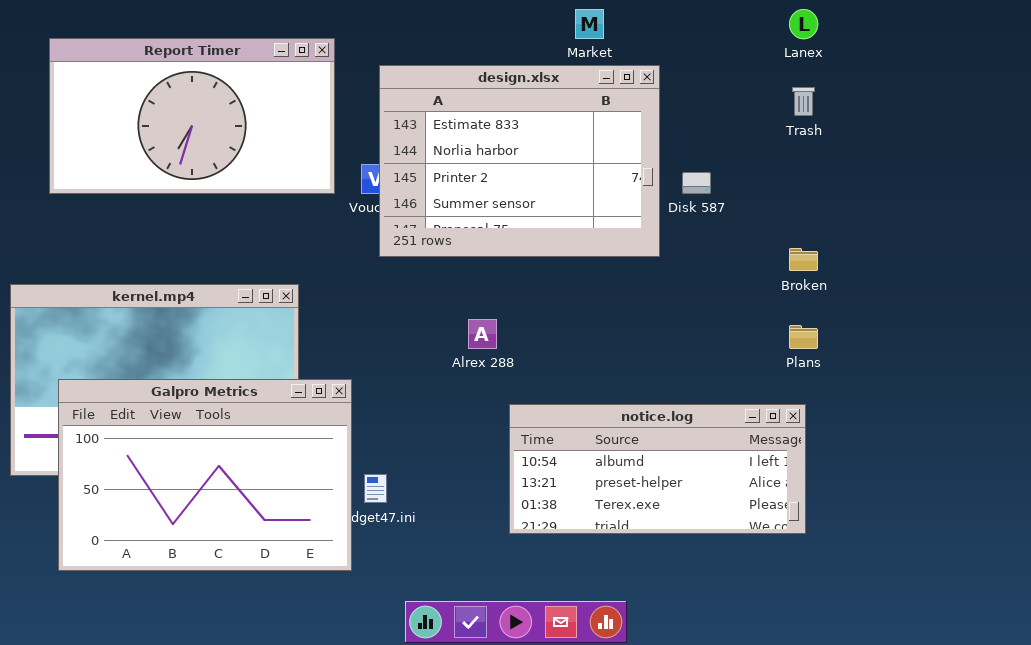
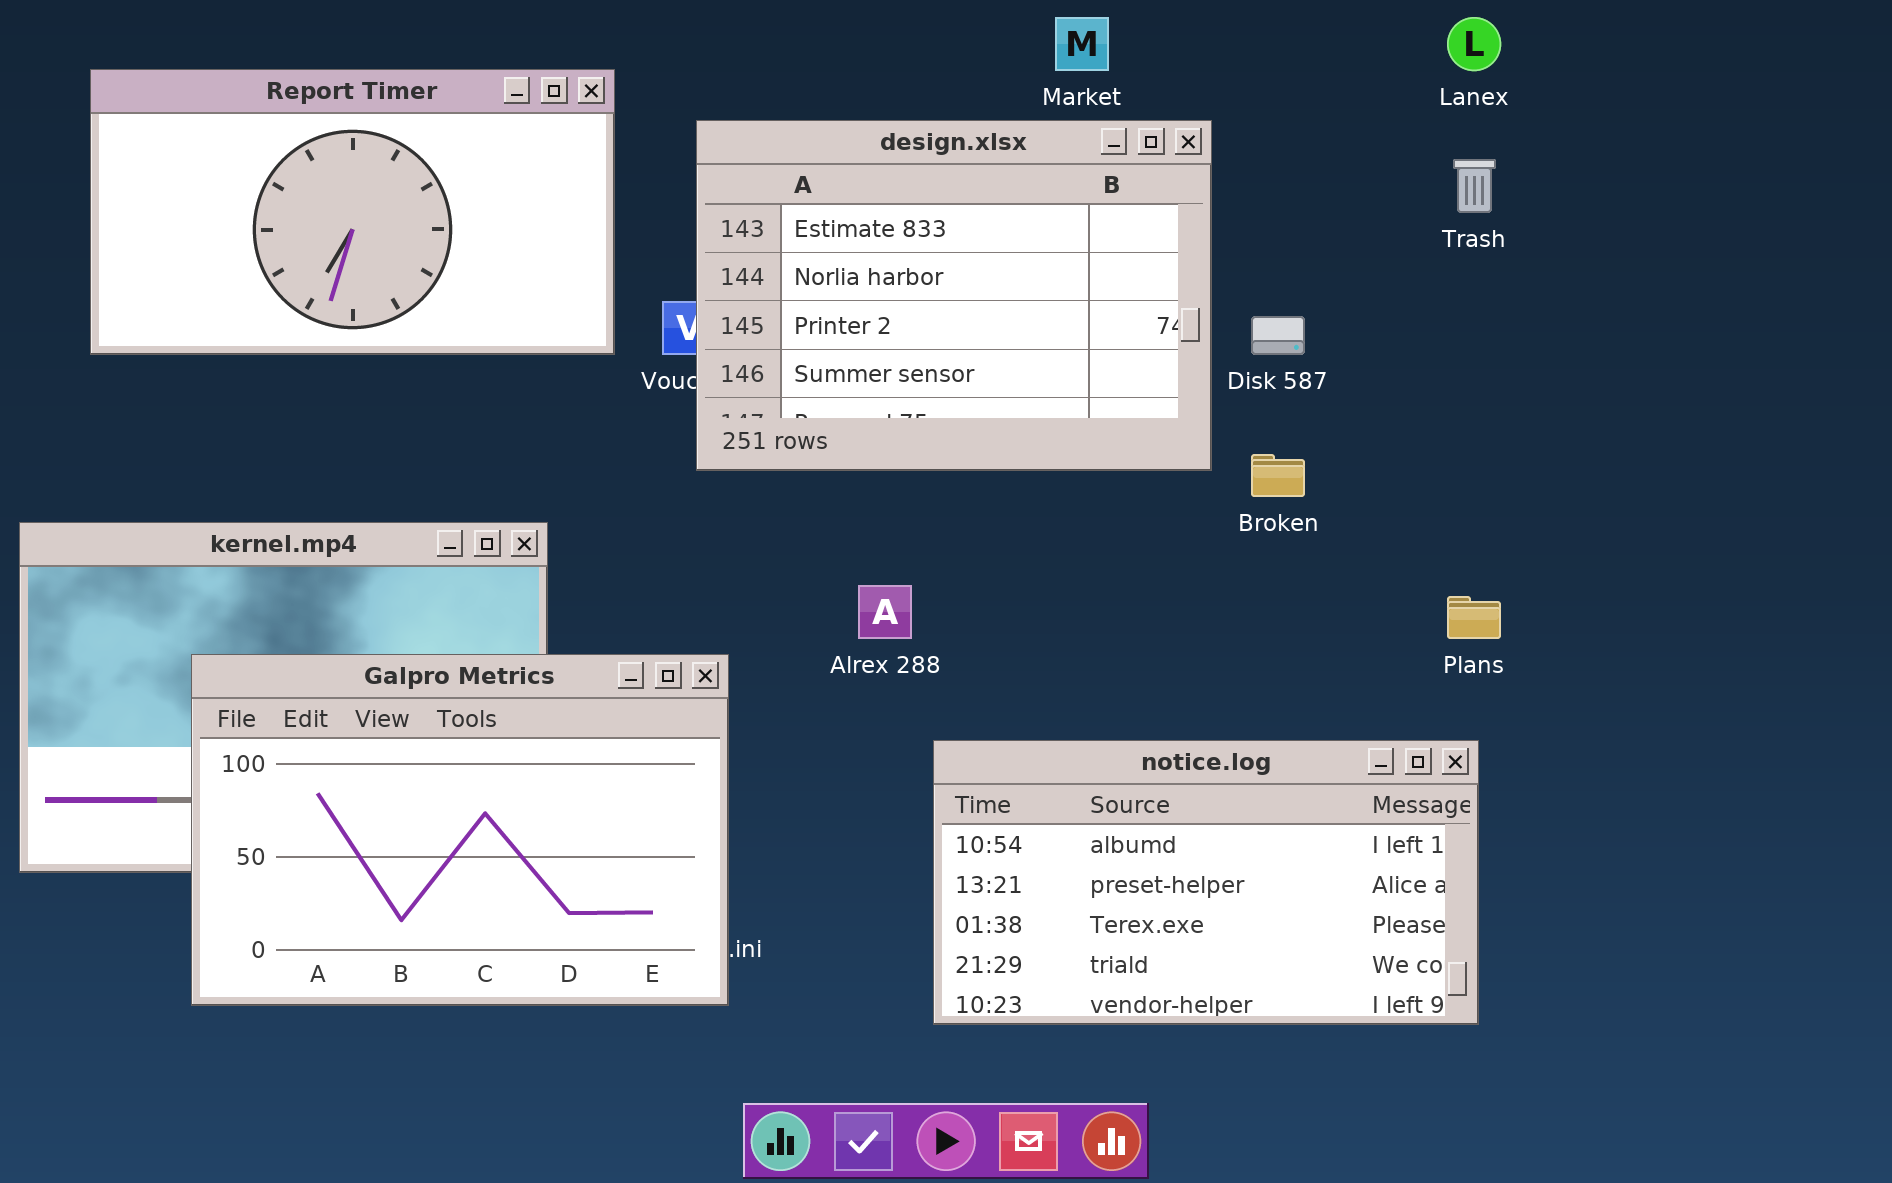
Broken: [789,248,818,271] -> [1251,454,1305,497], moved
Galpro Metrics: [58,379,352,571] -> [191,654,729,1006], moved
notice.log: [509,404,806,534] -> [933,740,1479,1025], resized

